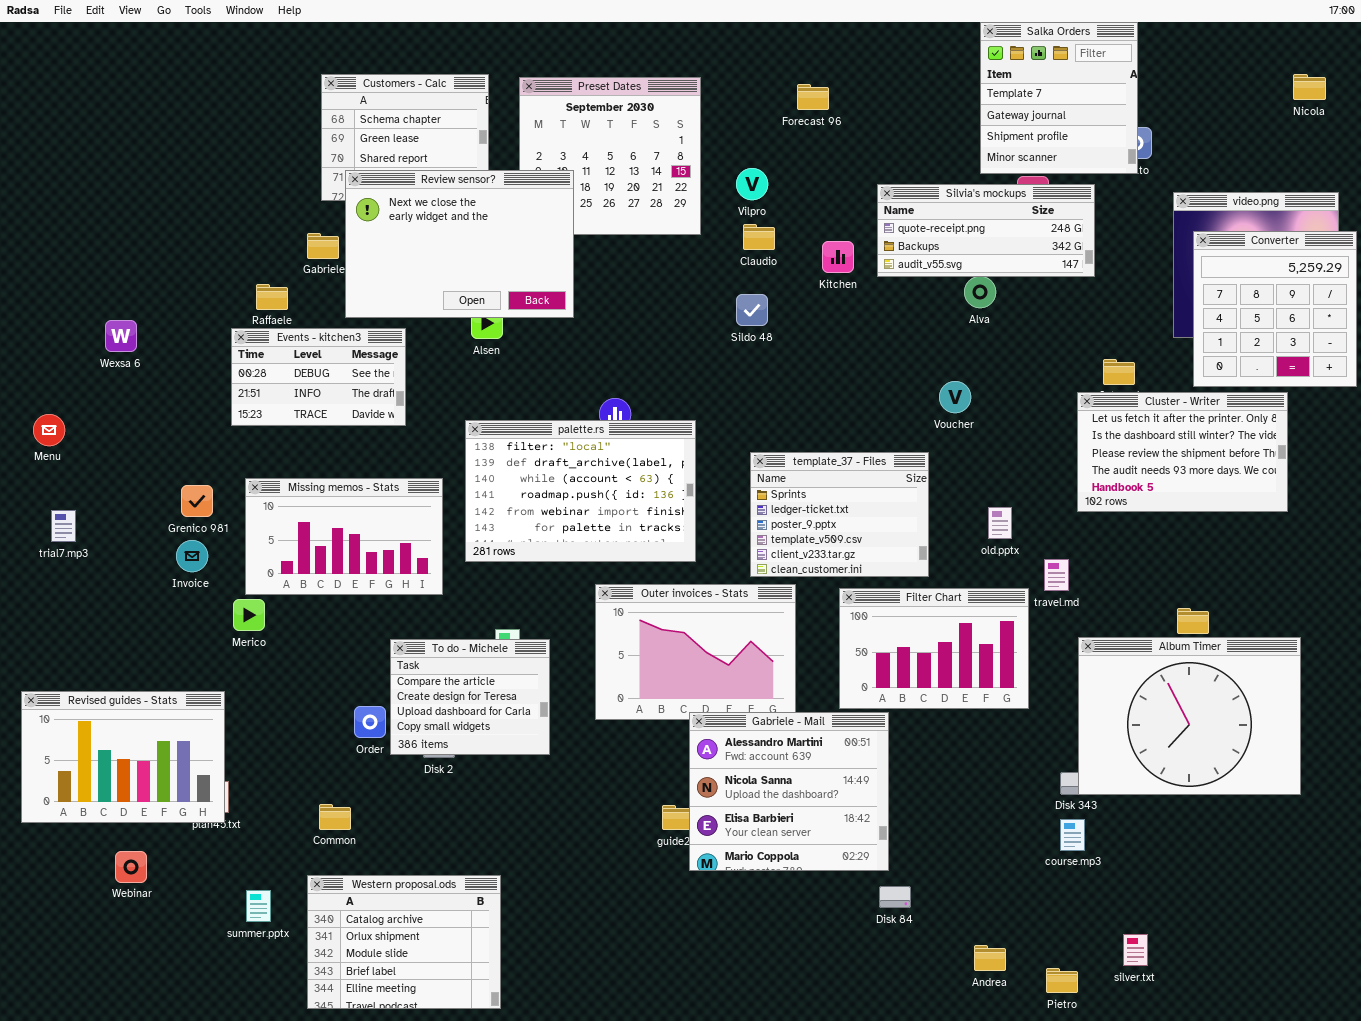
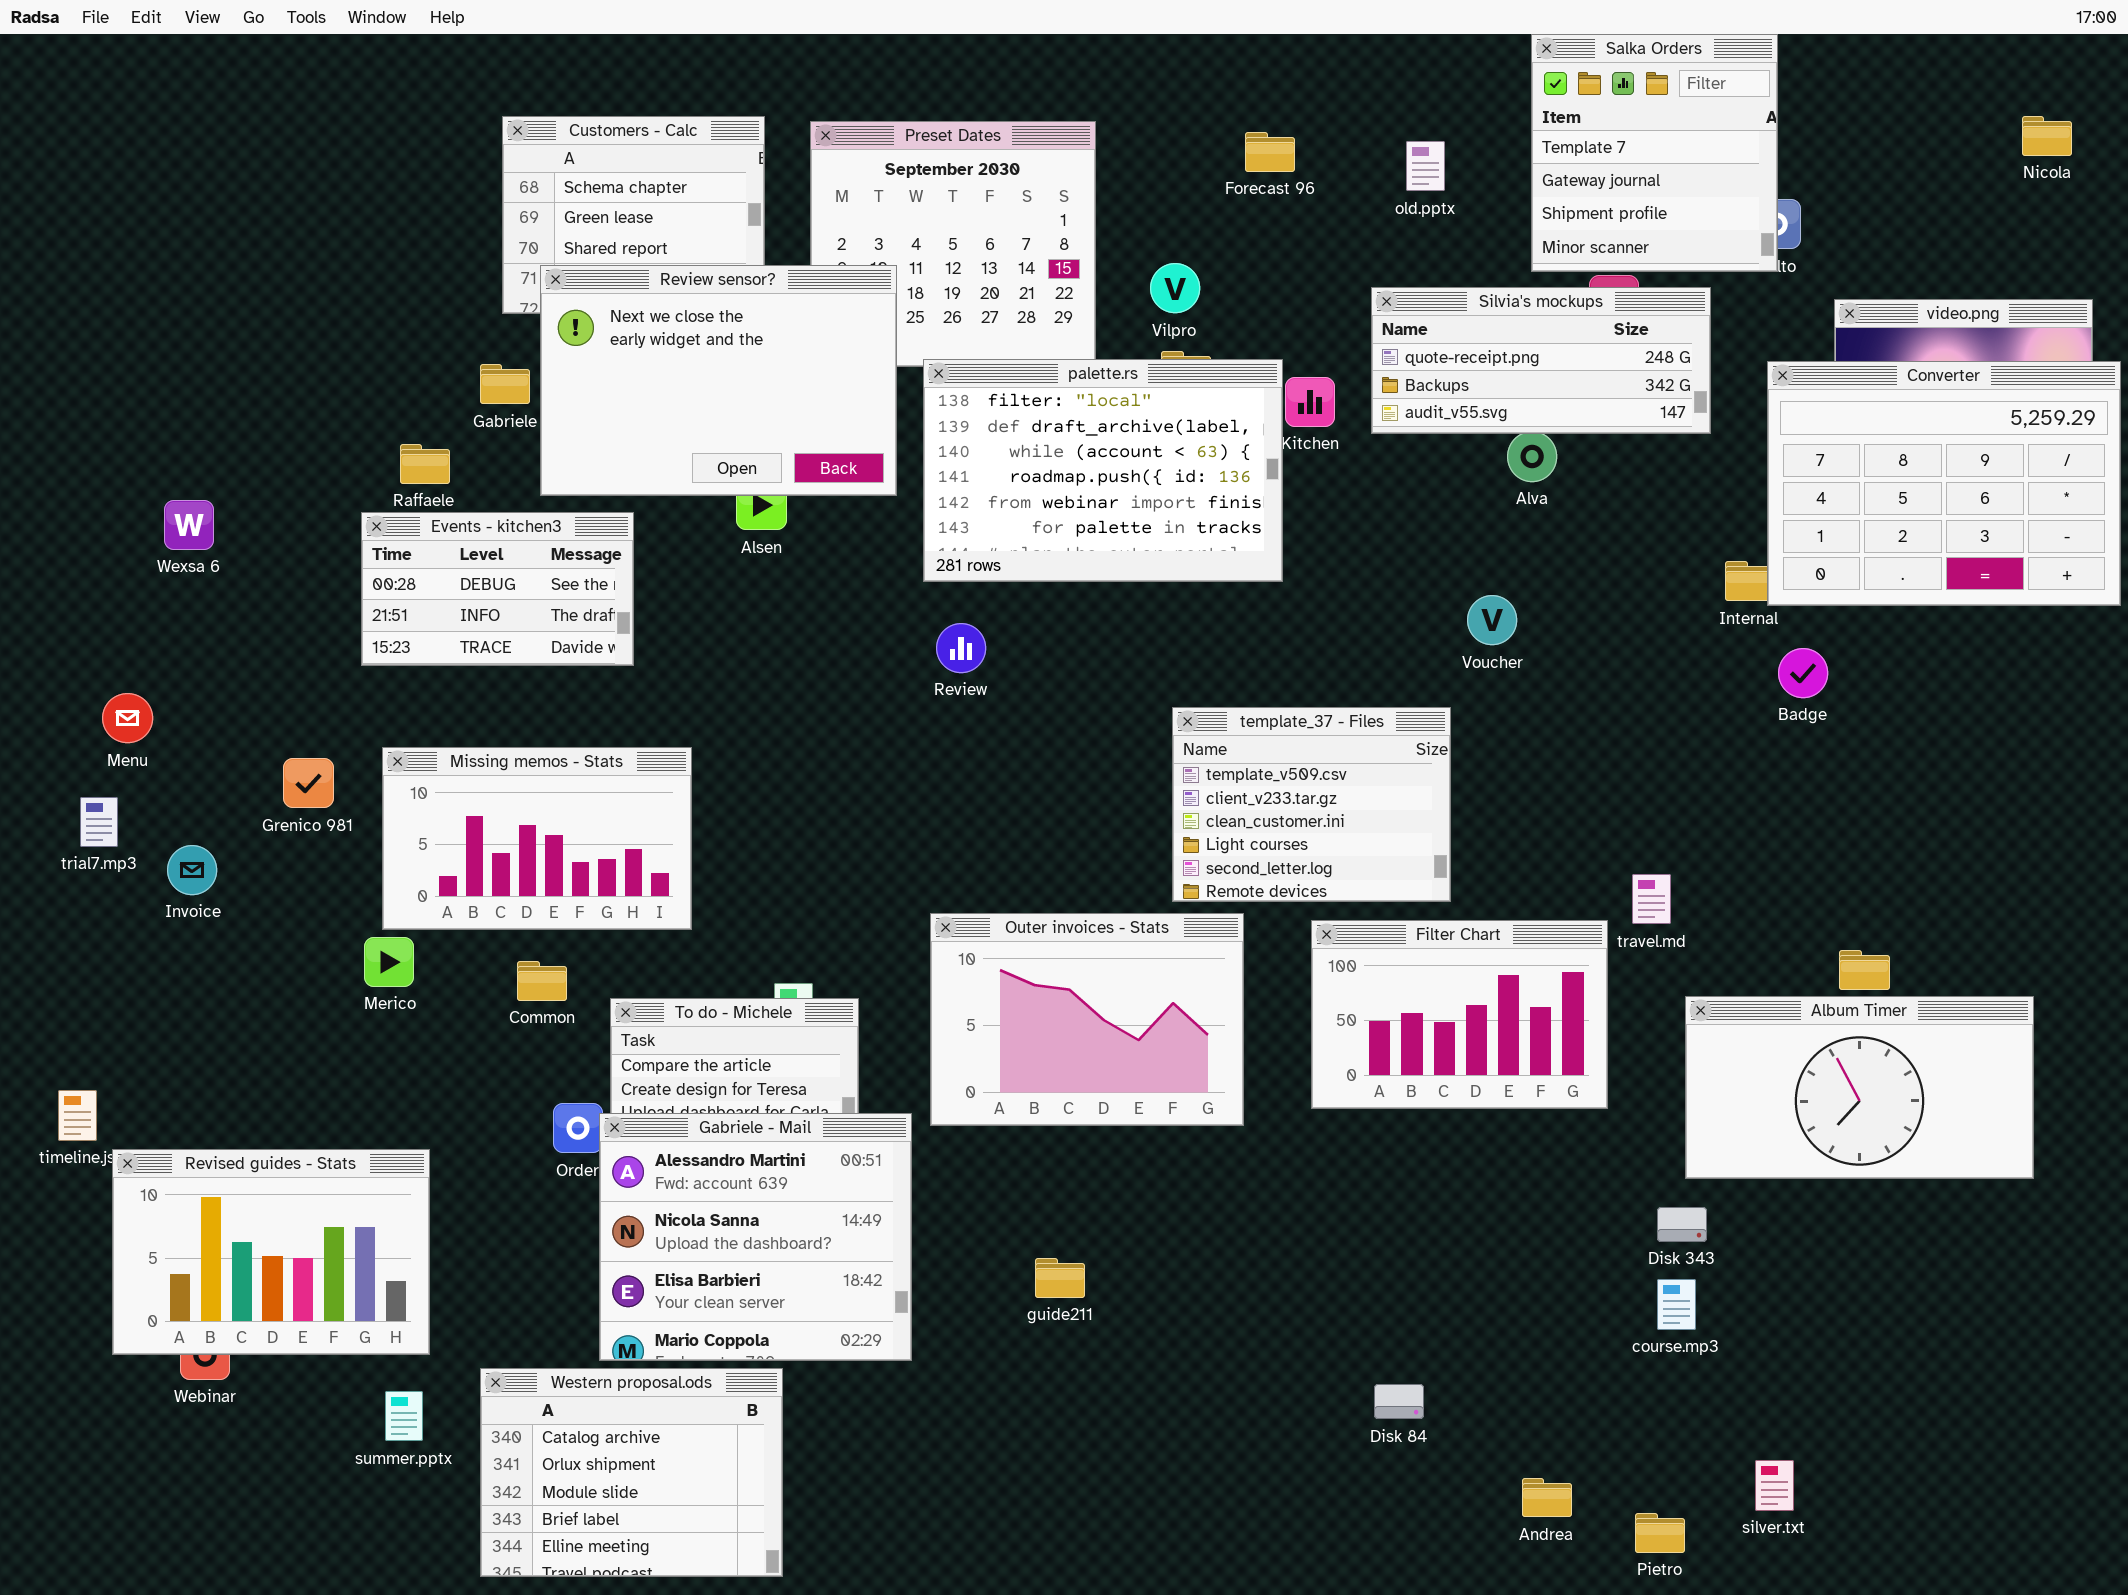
Converter: [1193,231,1357,387] -> [1767,361,2121,606], resized
Cluster - Writer: [1077,392,1288,512] -> none, closed
Menu: [33,414,65,446] -> [102,693,153,743], moved
palette.rs: [465,420,696,562] -> [923,359,1283,582], moved
template_37 - Files: [750,452,929,577] -> [1172,707,1451,902], scrolled down 3 rows
old.pptx: [988,507,1012,539] -> [1406,141,1445,191], moved
Invoice: [176,540,208,572] -> [167,845,217,895], moved
Album Timer: [1078,637,1301,795] -> [1685,996,2034,1179], resized
Revised guides - Stats: [21,691,225,823] -> [112,1149,430,1355], moved
Gabriele - Mail: [689,712,889,871] -> [599,1113,912,1361], moved
Common: [319,804,351,830] -> [517,961,567,1001], moved

